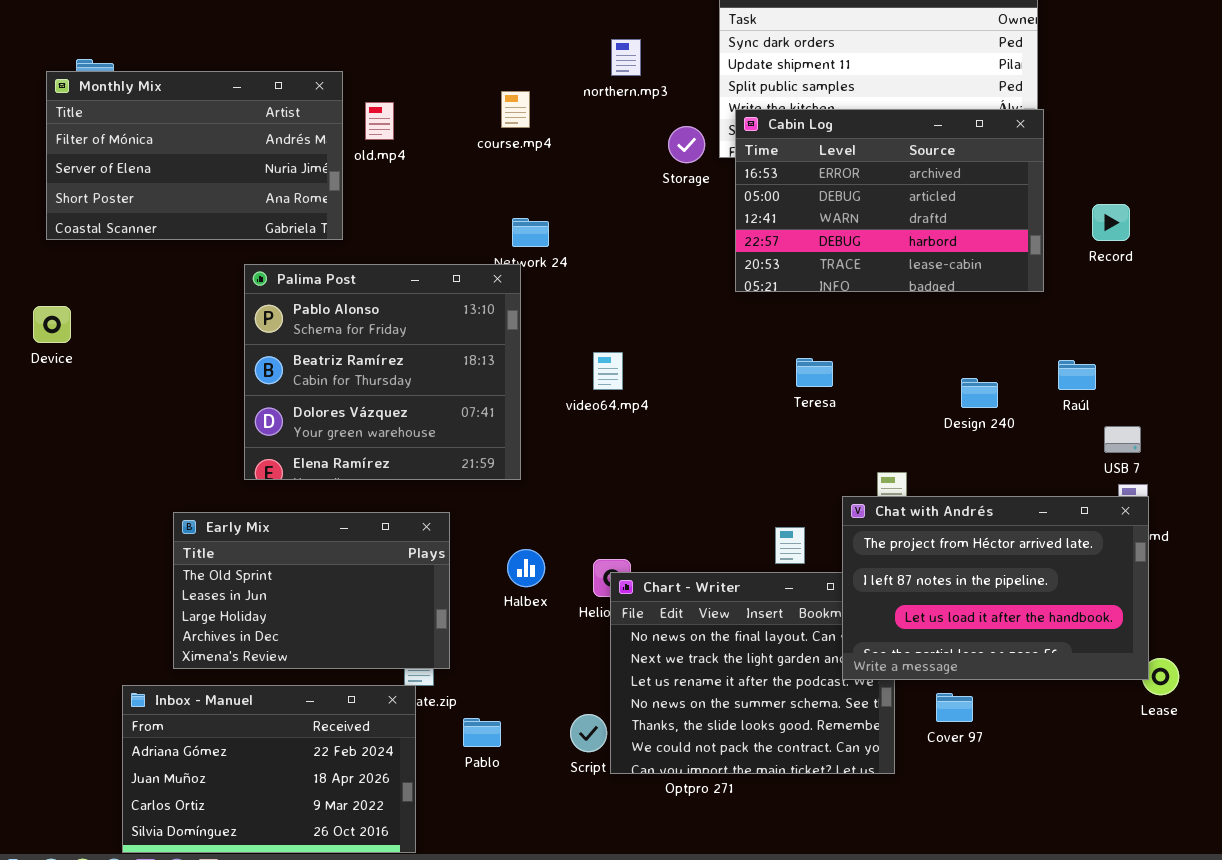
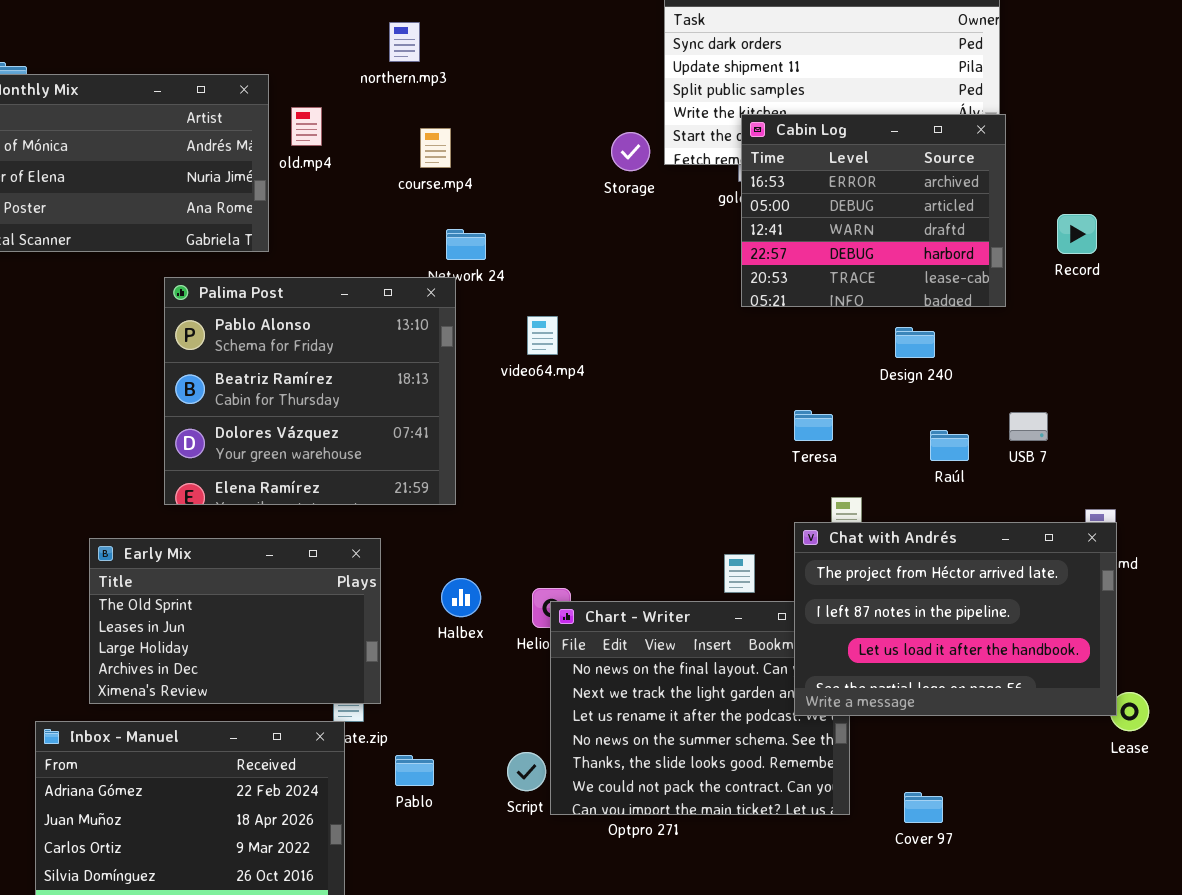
northern.mp3: [611,39,641,76] -> [389,22,420,62], moved
course.mp4: [501,91,530,128] -> [420,128,451,168], moved
Cabin Log: [735,109,1044,292] -> [741,114,1006,307], resized
video64.mp4: [593,352,623,390] -> [527,316,558,355], moved
Teresa: [796,358,833,387] -> [794,410,833,441], moved
Raúl: [1058,360,1096,390] -> [930,430,969,461], moved
Design 240: [961,378,998,408] -> [895,327,935,358], moved
USB 7: [1104,426,1141,453] -> [1009,412,1048,441], moved
Cover 97: [936,693,973,722] -> [904,792,943,823], moved

